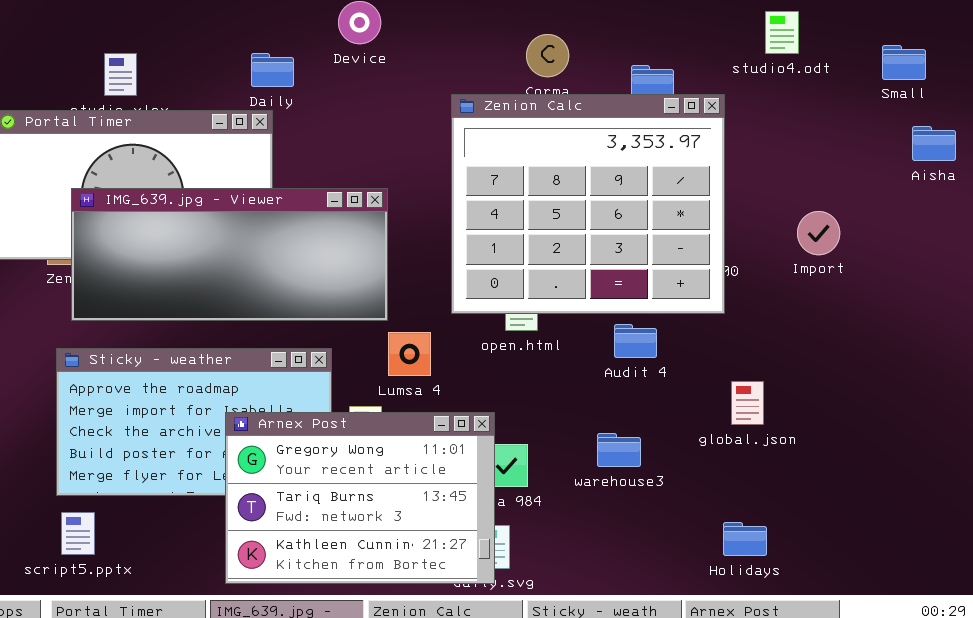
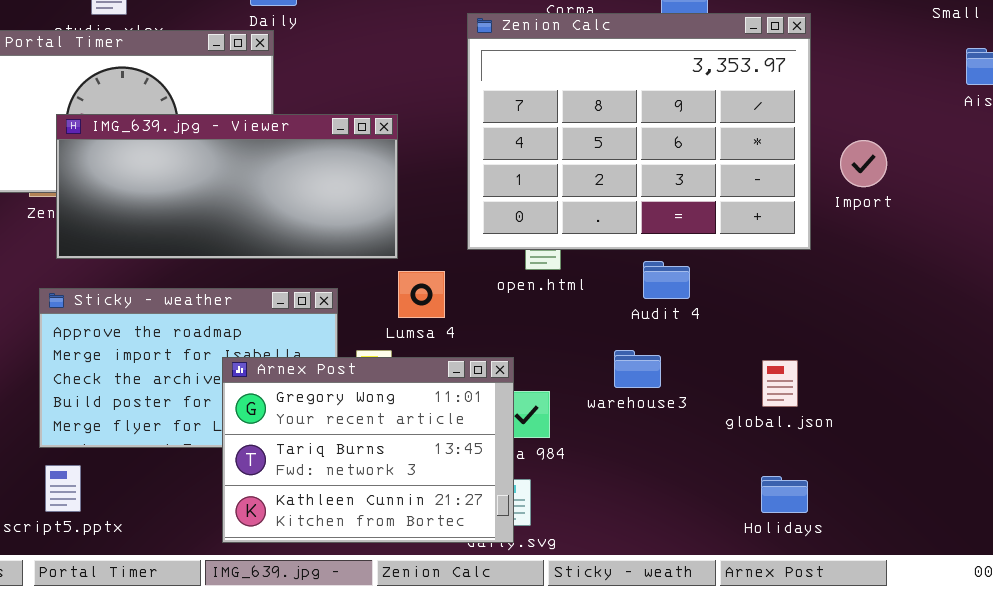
Zenion Calc: [451,94,725,314] -> [467,13,811,250], resized
global.json: [731,381,764,425] -> [762,360,798,407], moved
warehouse3: [597,433,641,467] -> [614,350,661,388], moved

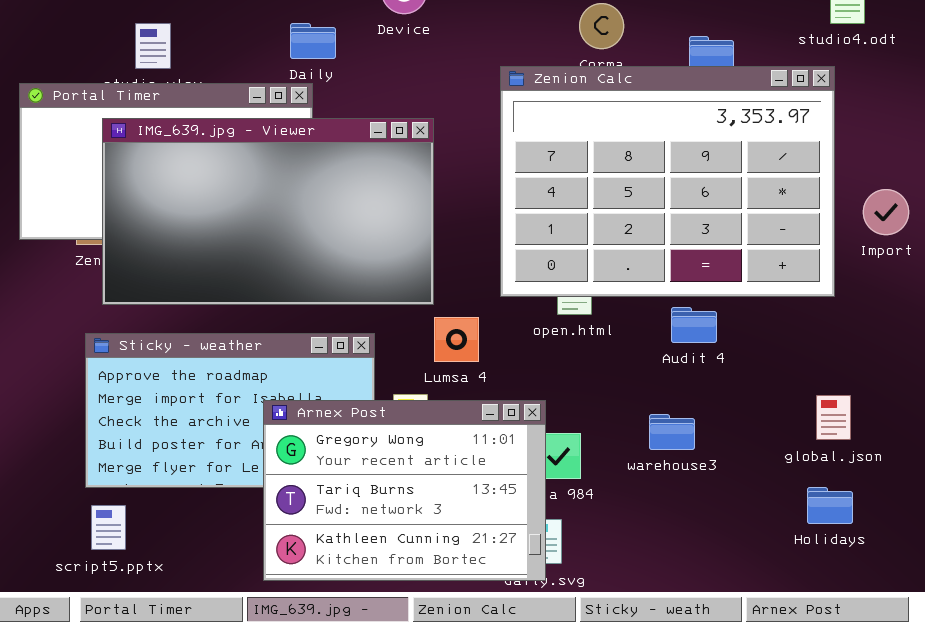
IMG_639.jpg - Viewer: [56,114,398,259] -> [102,118,434,305], resized
warehouse3: [614,350,661,388] -> [649,414,695,450], moved
global.json: [762,360,798,407] -> [816,395,851,440], moved
Holidays: [761,476,808,513] -> [807,487,853,524], moved

